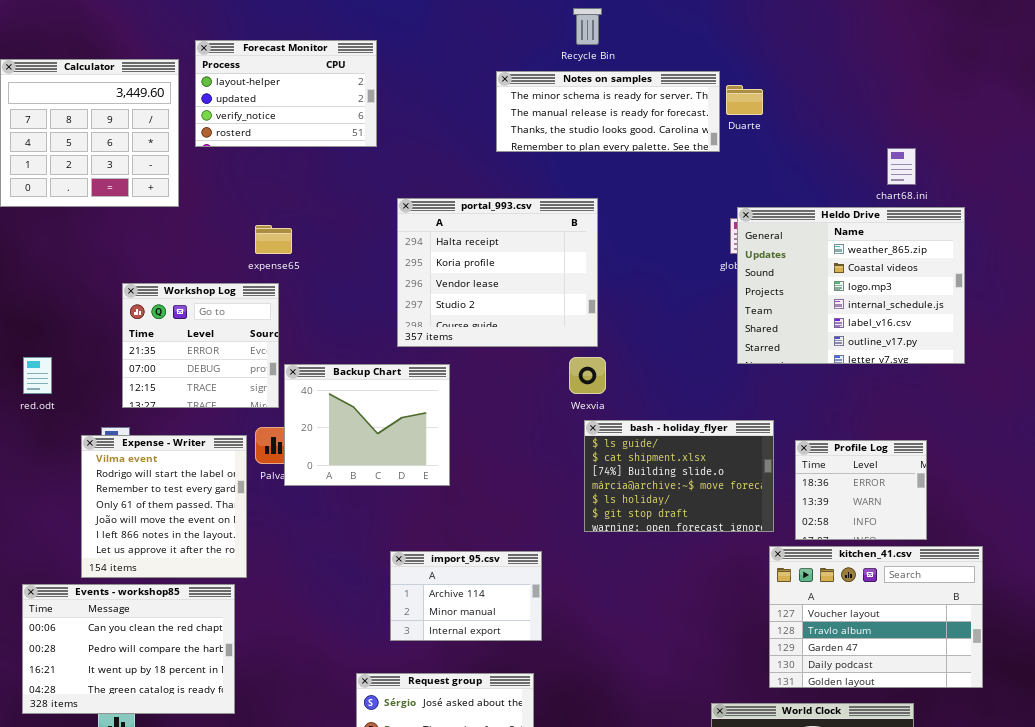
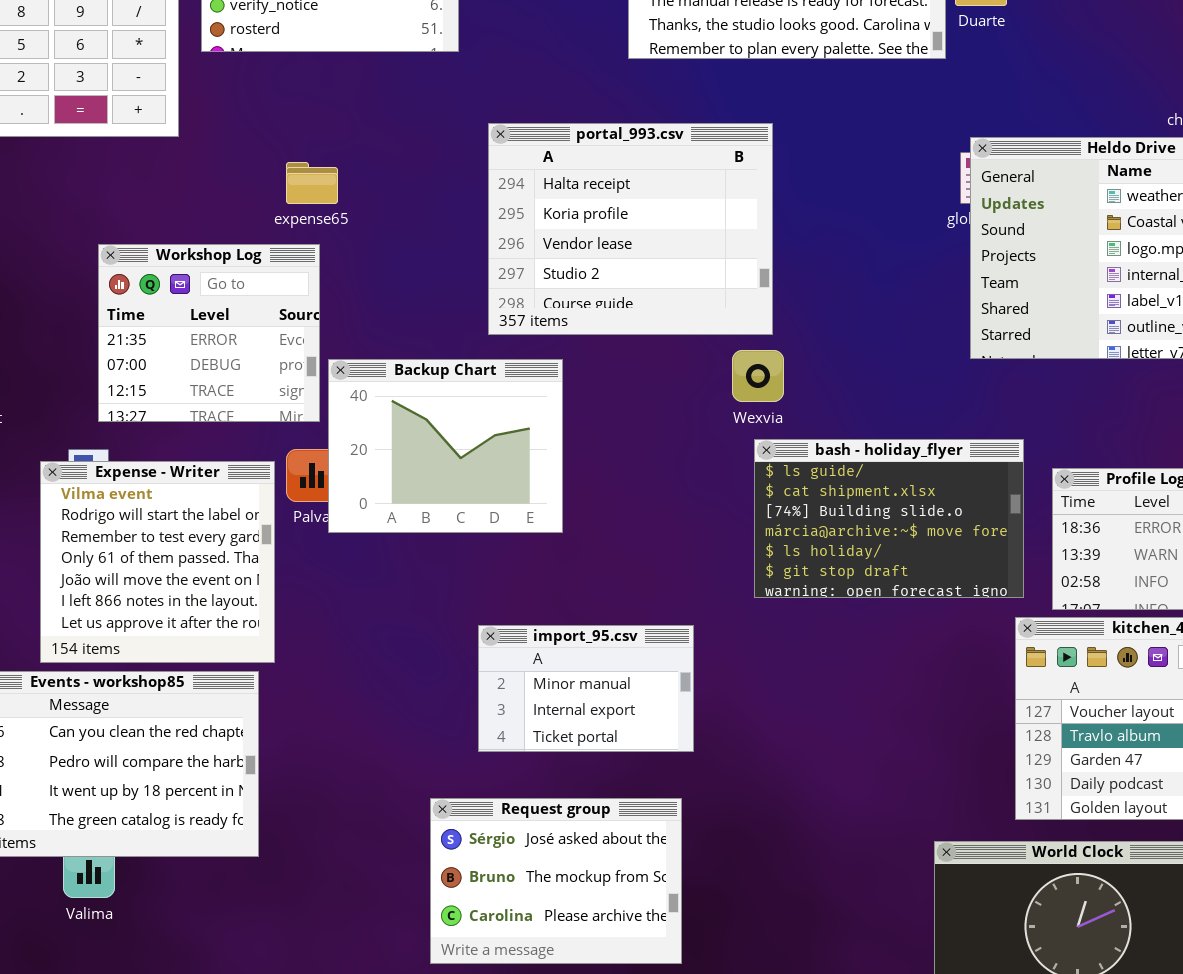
import_95.csv: [390,551,542,641] -> [478,625,694,752], scrolled down 1 row

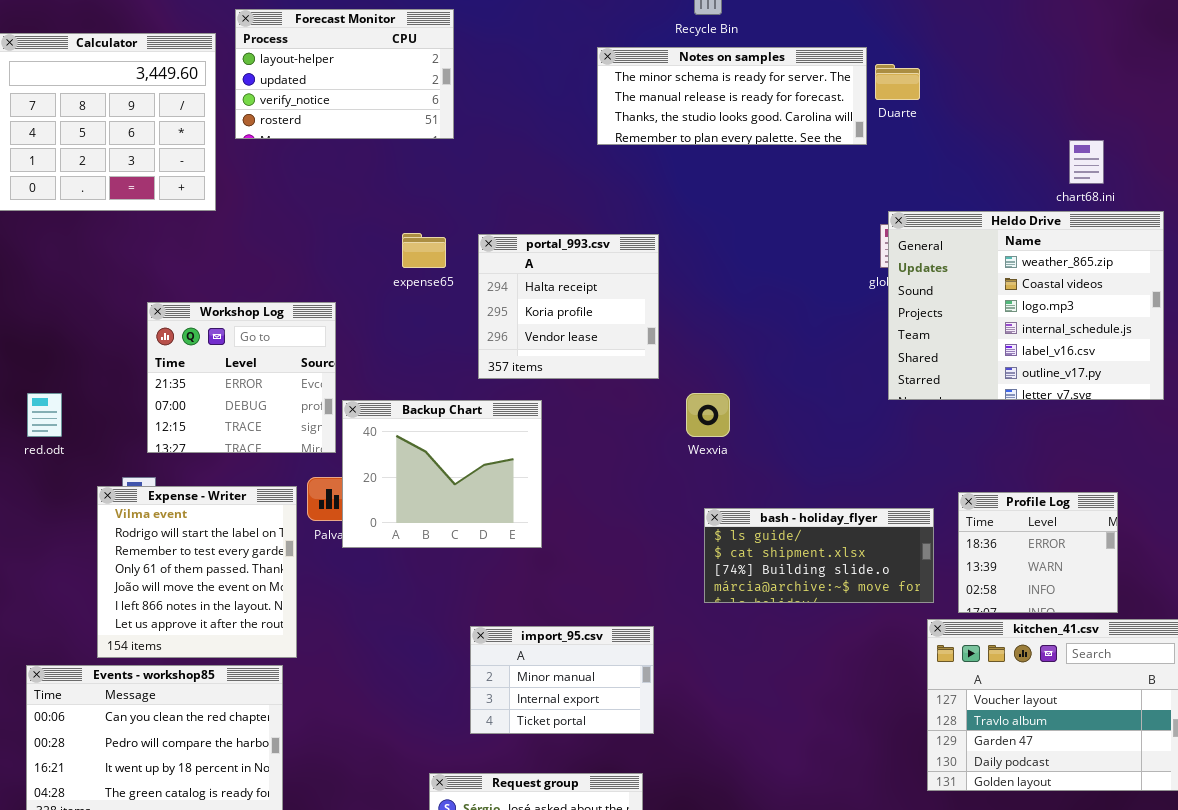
portal_993.csv: [488,123,773,335] -> [478,234,659,379], resized
expense65: [286,162,338,204] -> [402,233,446,268], moved
bash - holiday_flyer: [754,439,1024,598] -> [704,508,934,603], resized

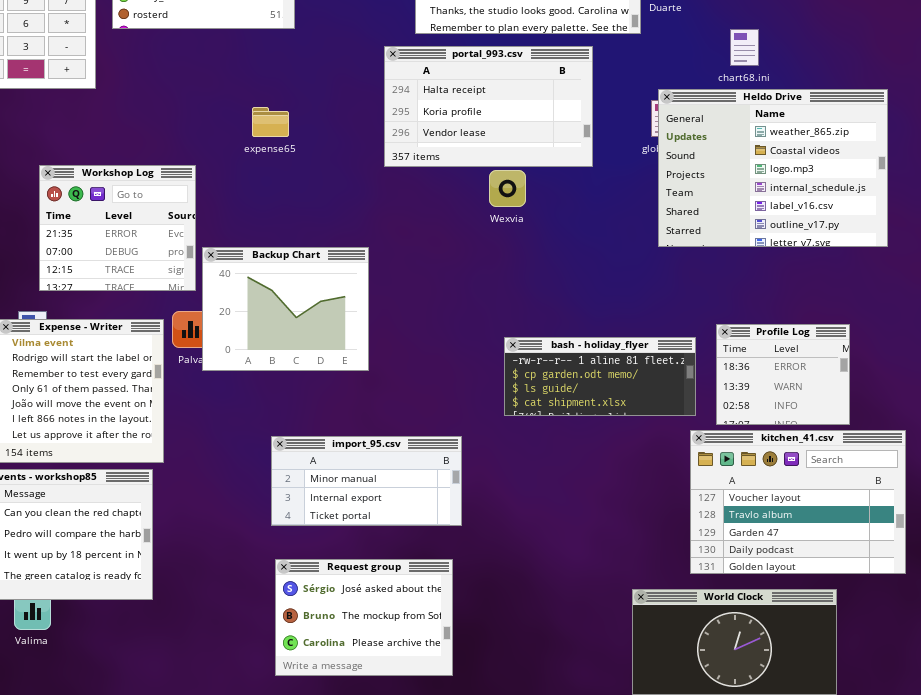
chart68.ini: [1069,140,1104,184] -> [730,29,759,66], moved
portal_993.csv: [478,234,659,379] -> [384,46,593,167], moved, resized
Wexvia: [686,393,730,437] -> [489,170,526,207], moved
bash - holiday_flyer: [704,508,934,603] -> [504,337,696,416], scrolled up 2 rows
import_95.csv: [470,626,654,734] -> [271,436,462,526], resized

